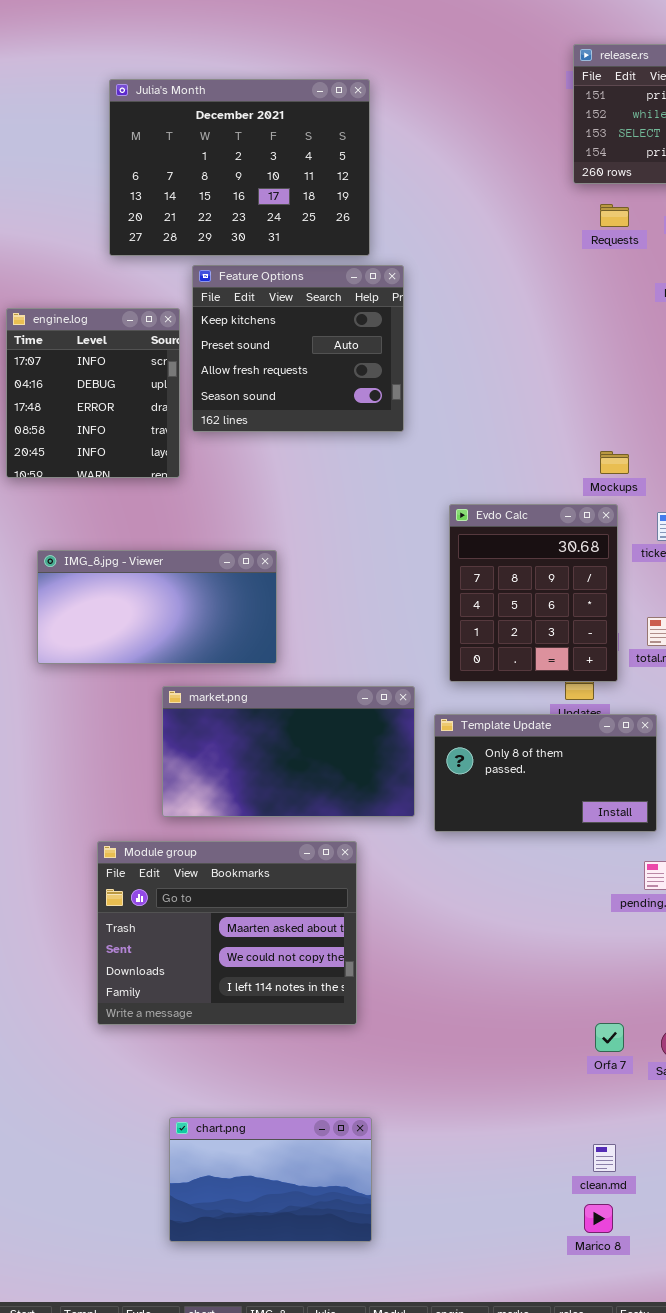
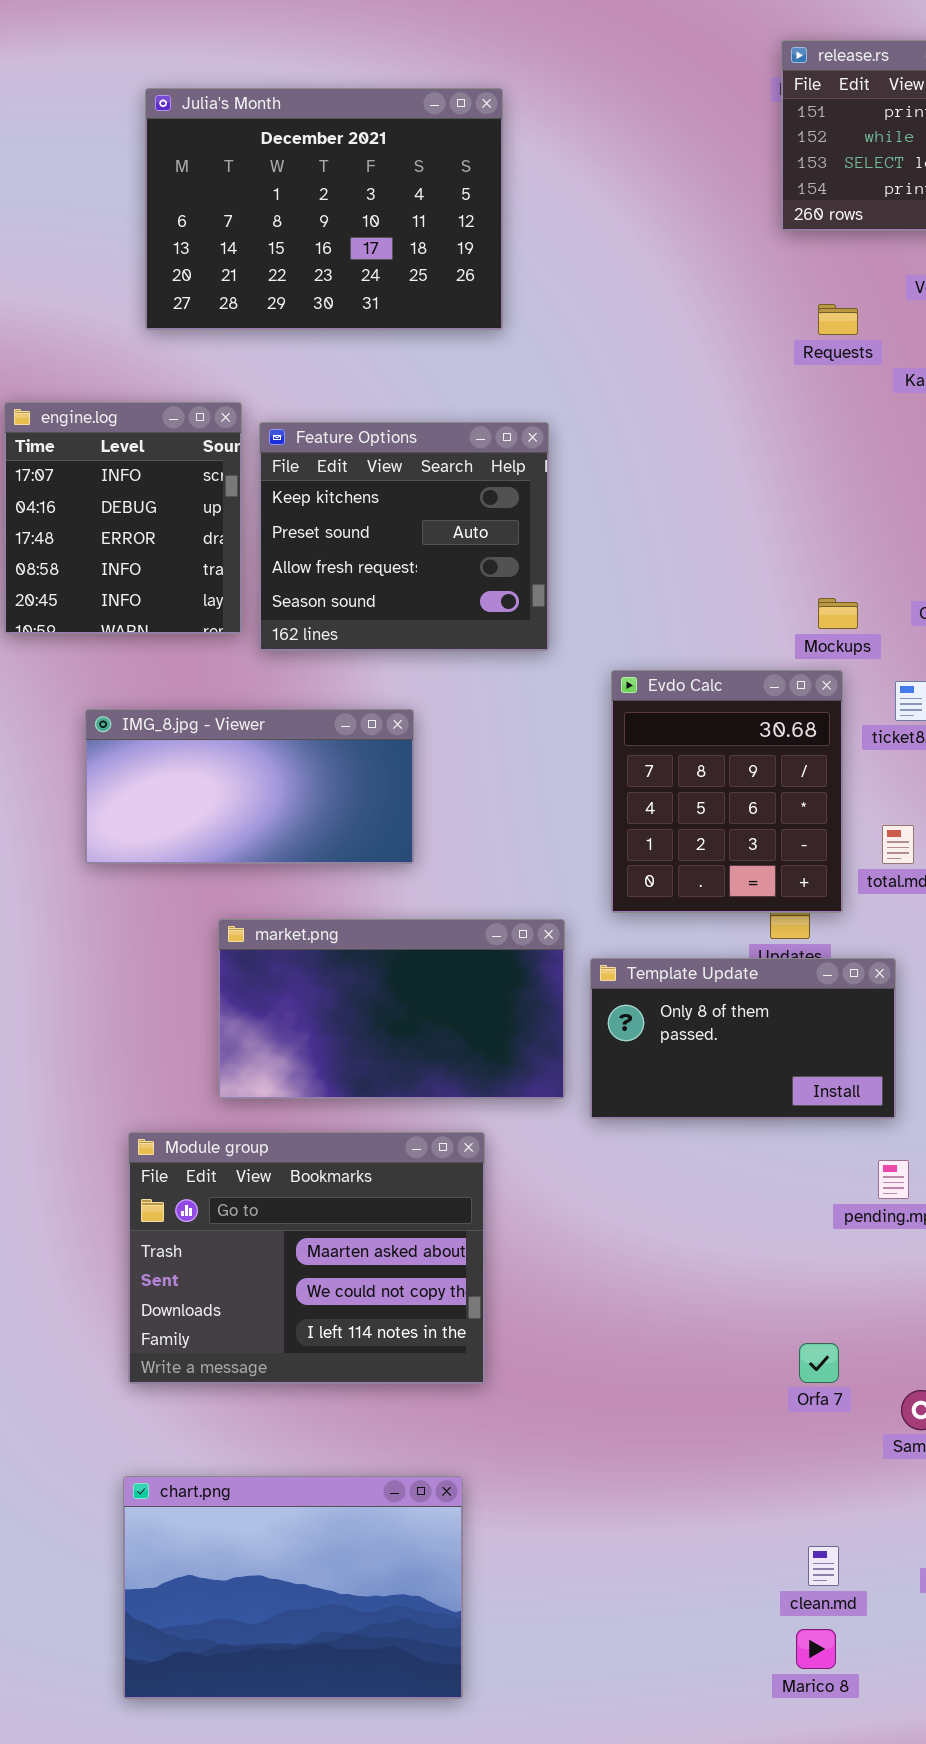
Requests: [600,204,629,227] -> [818,304,858,335], moved
Feature Options: [192,265,404,432] -> [259,422,549,651], moved
IMG_8.jpg - Viewer: [37,550,277,664] -> [85,709,414,864], moved
Orfa 7: [595,1023,624,1052] -> [799,1343,839,1383], moved
chart.png: [169,1117,372,1242] -> [123,1476,463,1699], moved, resized

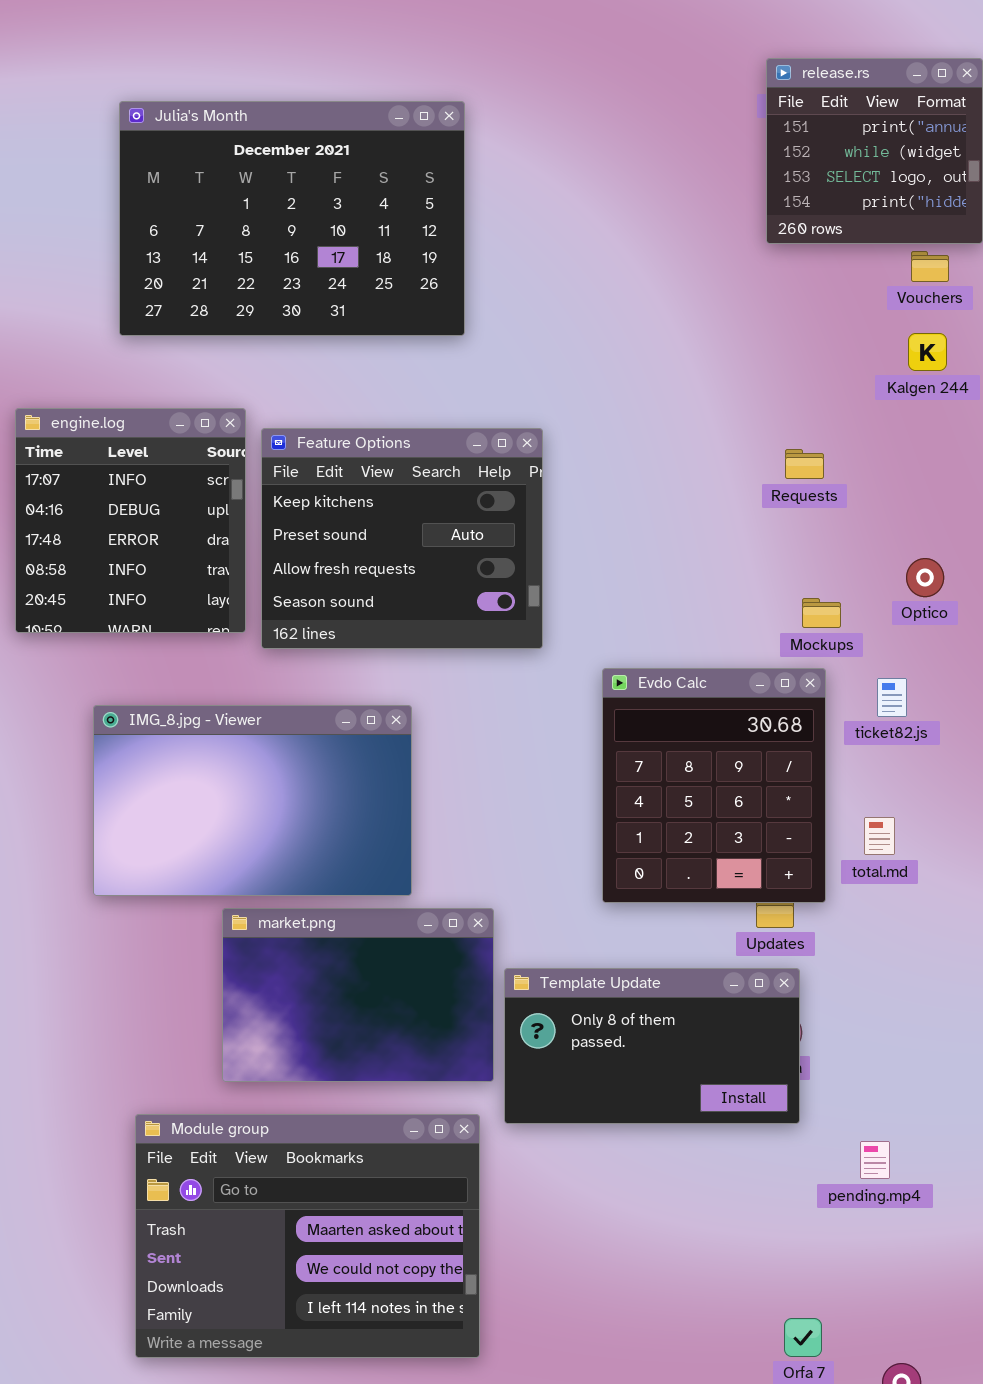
Julia's Month: [145,88,503,330] -> [119,101,465,336], moved
Requests: [818,304,858,335] -> [785,449,824,479], moved
IMG_8.jpg - Viewer: [85,709,414,864] -> [93,705,412,896], resized
market.png: [218,919,565,1099] -> [222,908,494,1082], resized
Template Update: [590,958,896,1119] -> [504,968,800,1124], moved

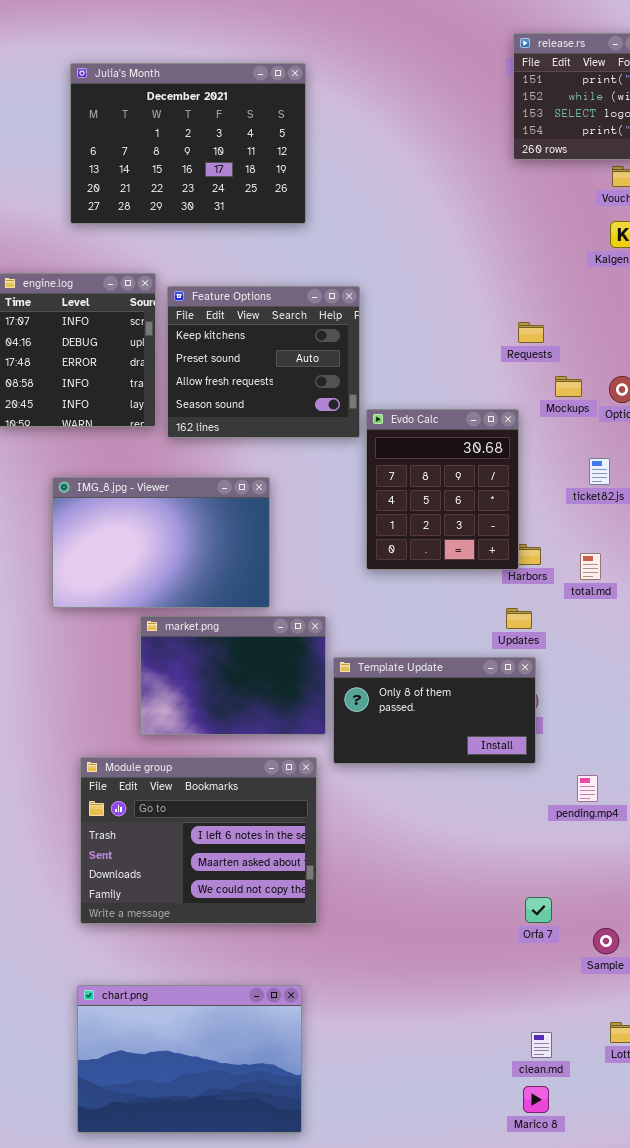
Requests: [785,449,824,479] -> [518,322,544,343], moved
Mockups: [802,598,841,628] -> [555,376,582,397], moved
Evdo Calc: [602,668,826,903] -> [366,409,519,570], moved
Module group: [135,1114,480,1358] -> [80,757,317,924], scrolled up 1 row

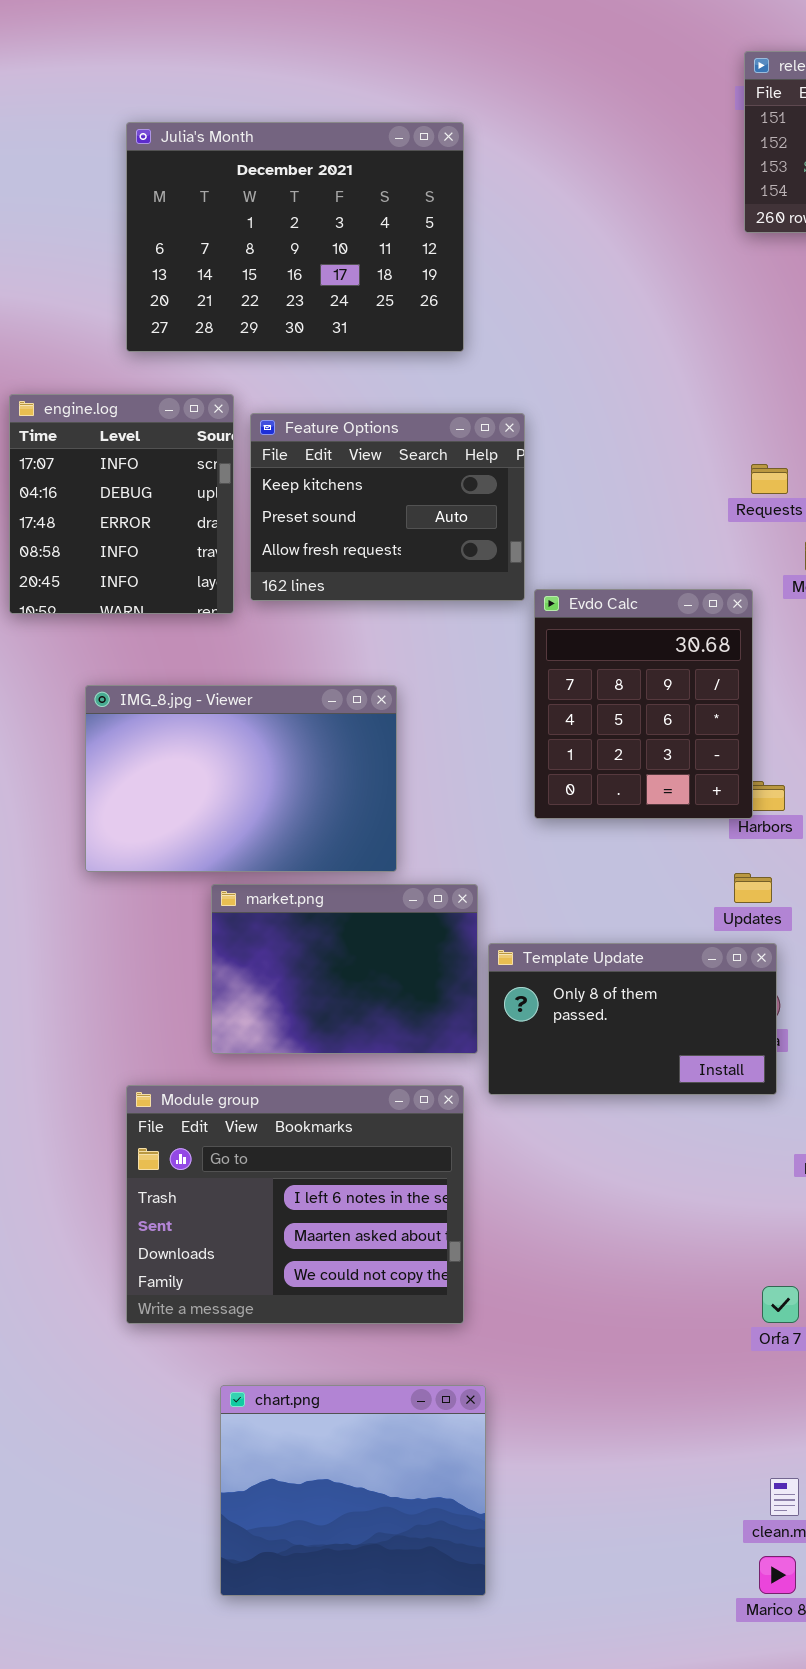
Julia's Month: [70,63,306,224] -> [126,122,464,352], moved
Feature Options: [167,286,360,438] -> [250,413,525,601], resized
chart.png: [77,985,302,1133] -> [220,1385,486,1596], moved, resized

